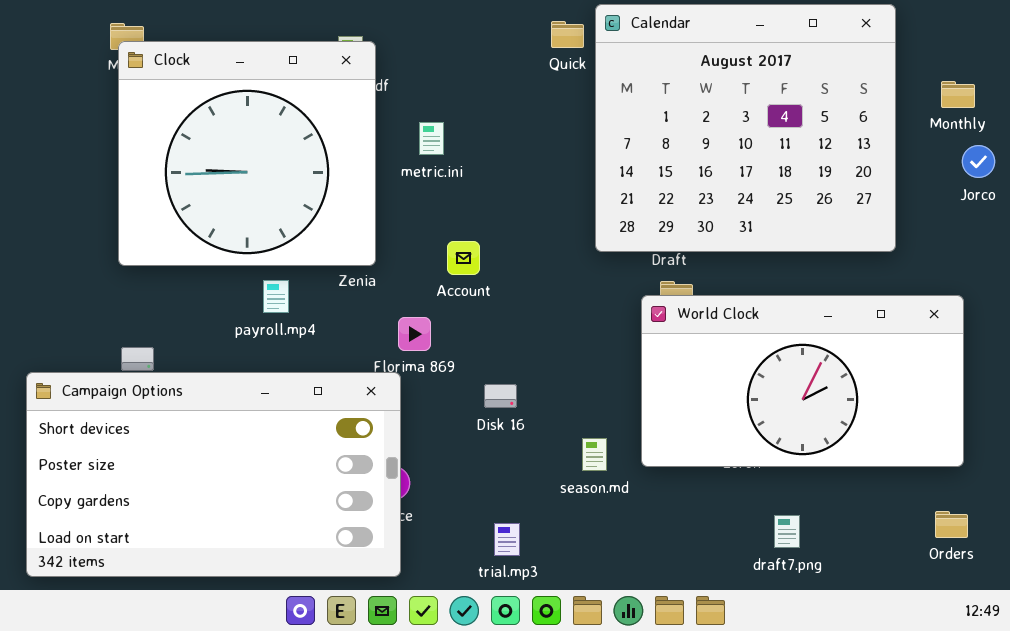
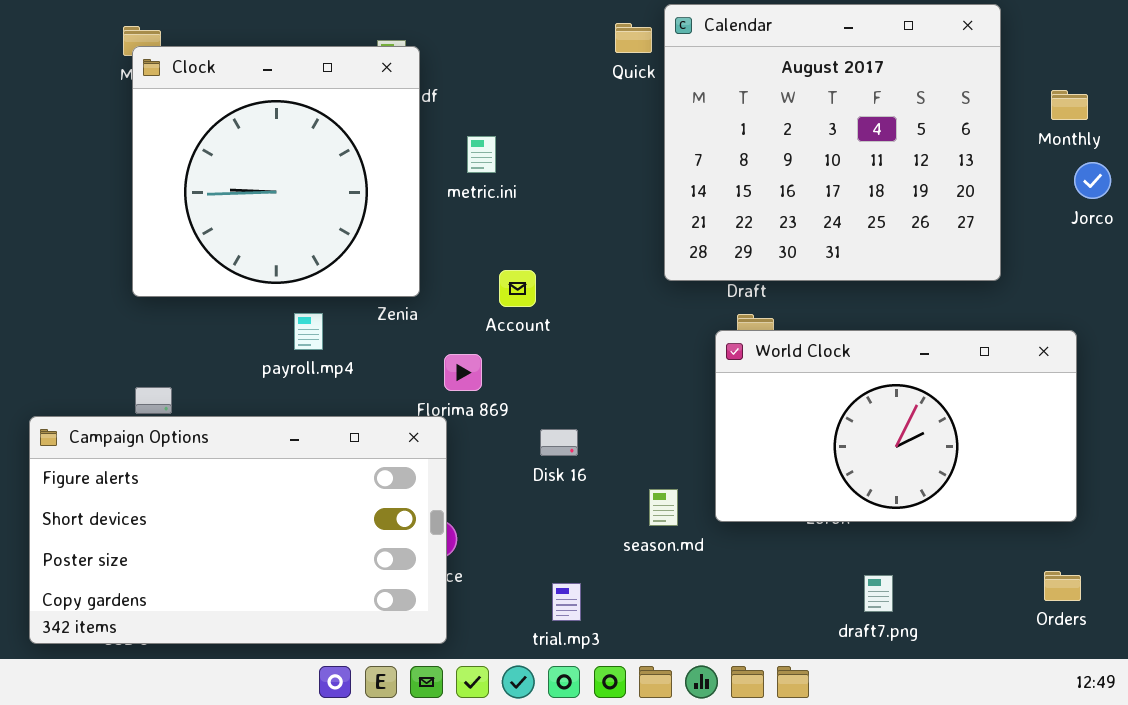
Campaign Options: [26,372,401,577] -> [29,416,447,644], scrolled up 1 row

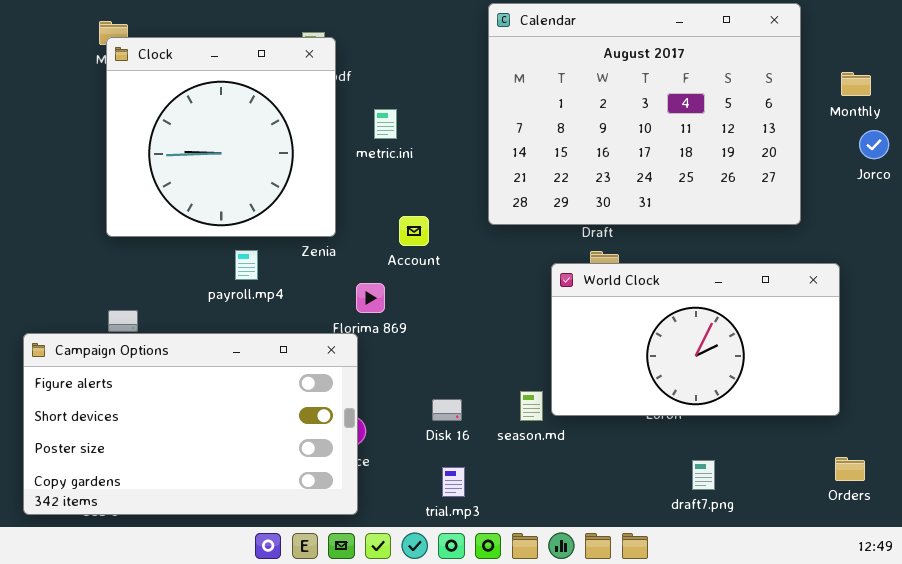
Calendar: [664,4,1001,281] -> [488,3,801,225], resized
World Clock: [715,330,1077,522] -> [551,263,840,416], moved
Disk 16: [540,429,578,456] -> [432,399,462,421], moved

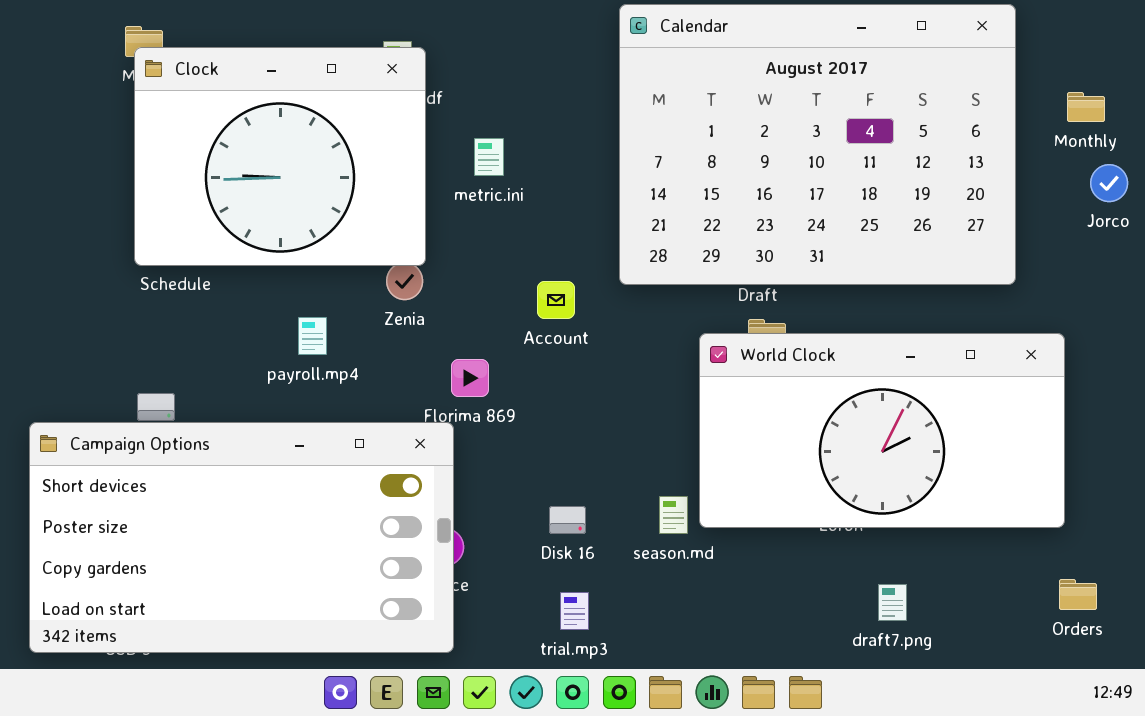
Clock: [106,37,336,237] -> [134,47,426,266], resized
Account: [399,216,429,246] -> [537,281,575,319], moved
Campaign Options: [23,333,358,515] -> [29,422,454,653], scrolled down 1 row

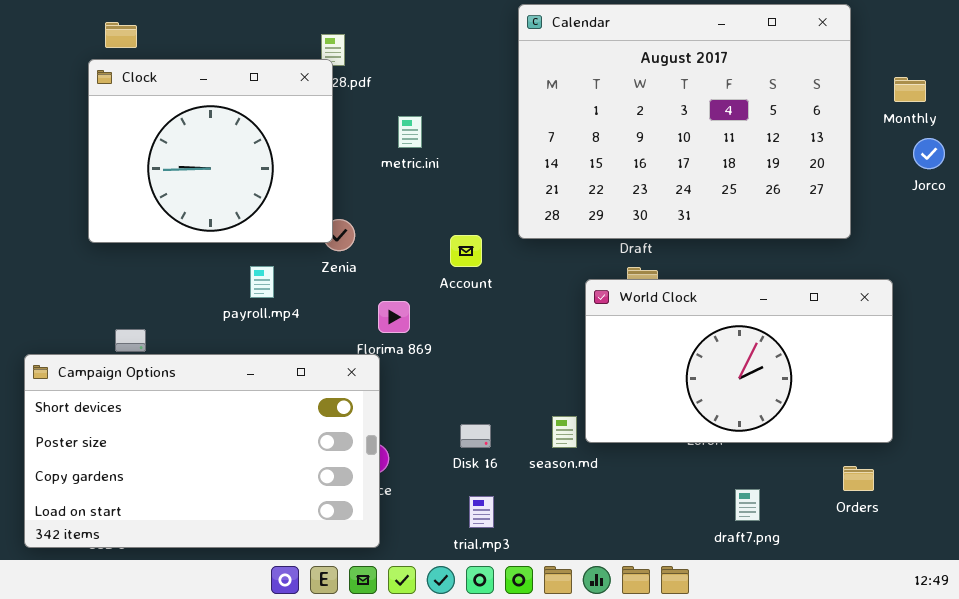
Clock: [134,47,426,266] -> [88,59,333,243], moved
Orders: [1059,579,1097,610] -> [843,466,874,491], moved

